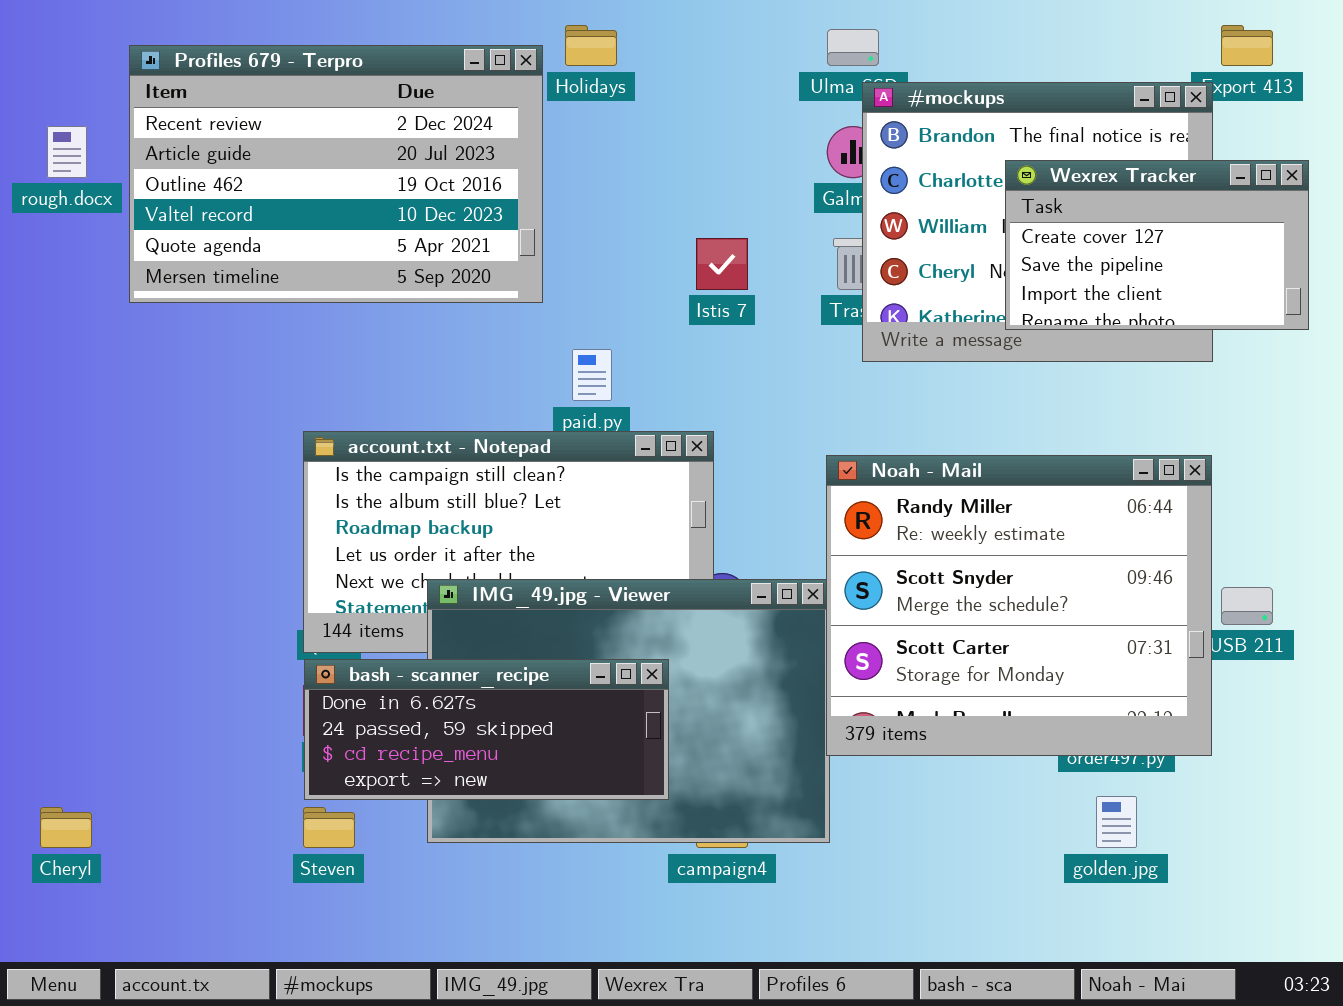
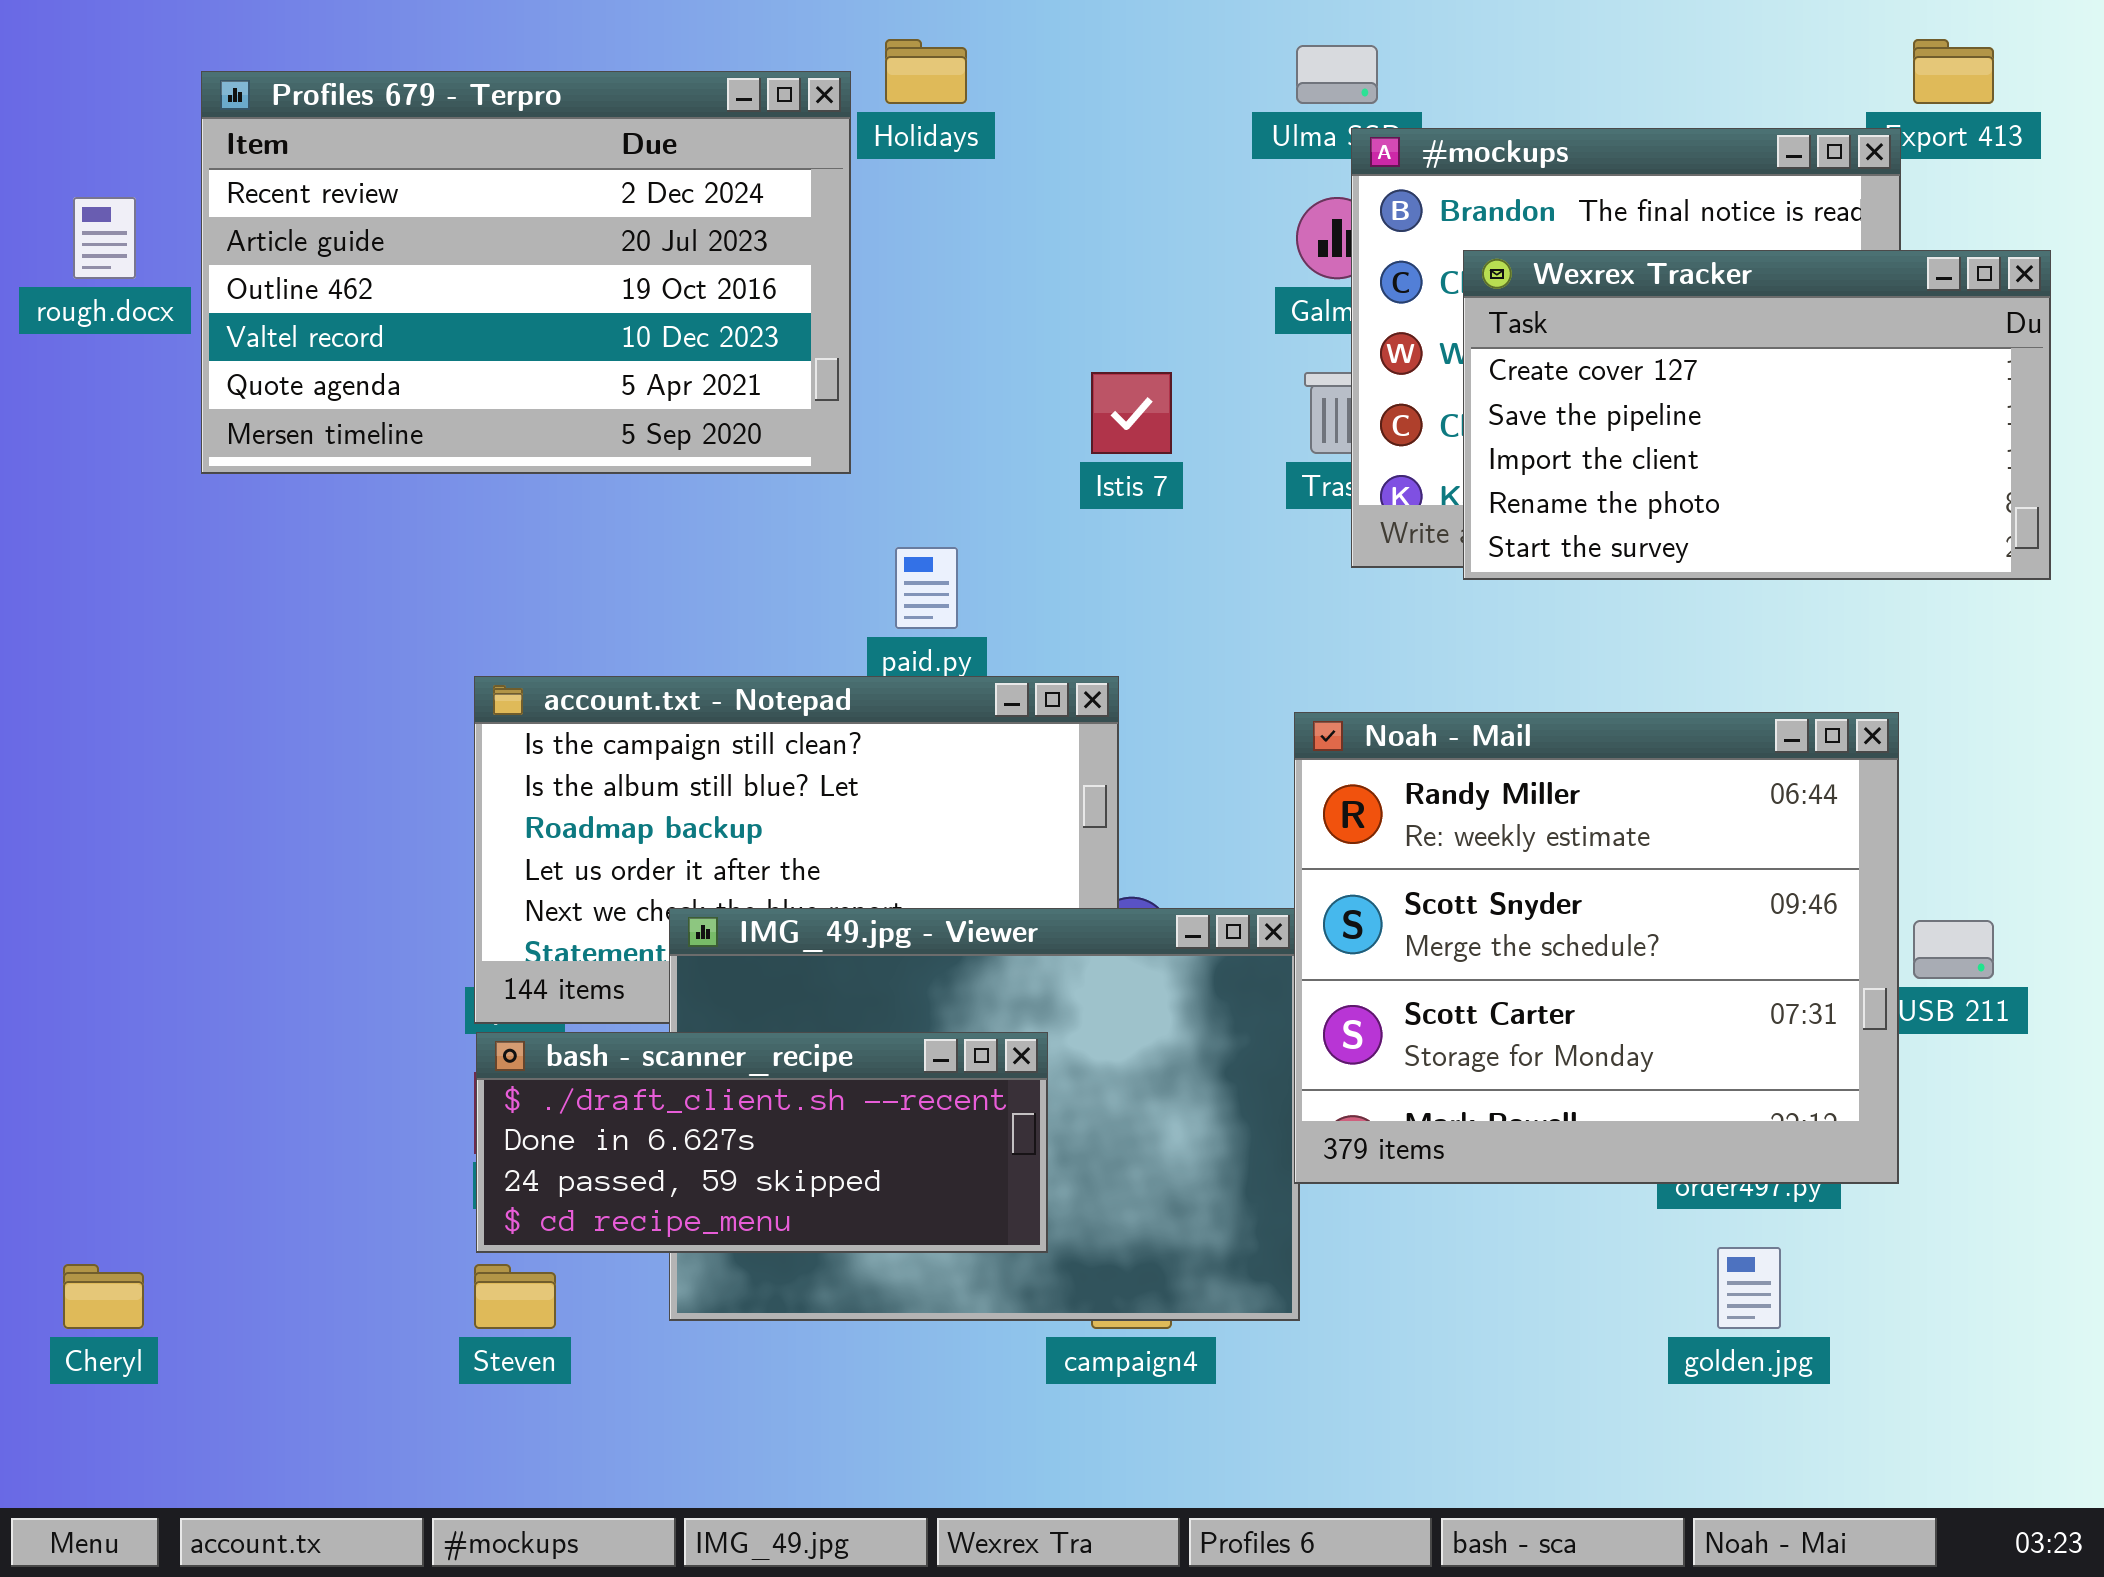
Wexrex Tracker: [1005,160,1309,330] -> [1463,250,2051,580], resized
bash - scanner_recipe: [304,659,669,800] -> [476,1032,1048,1253], scrolled up 1 row

